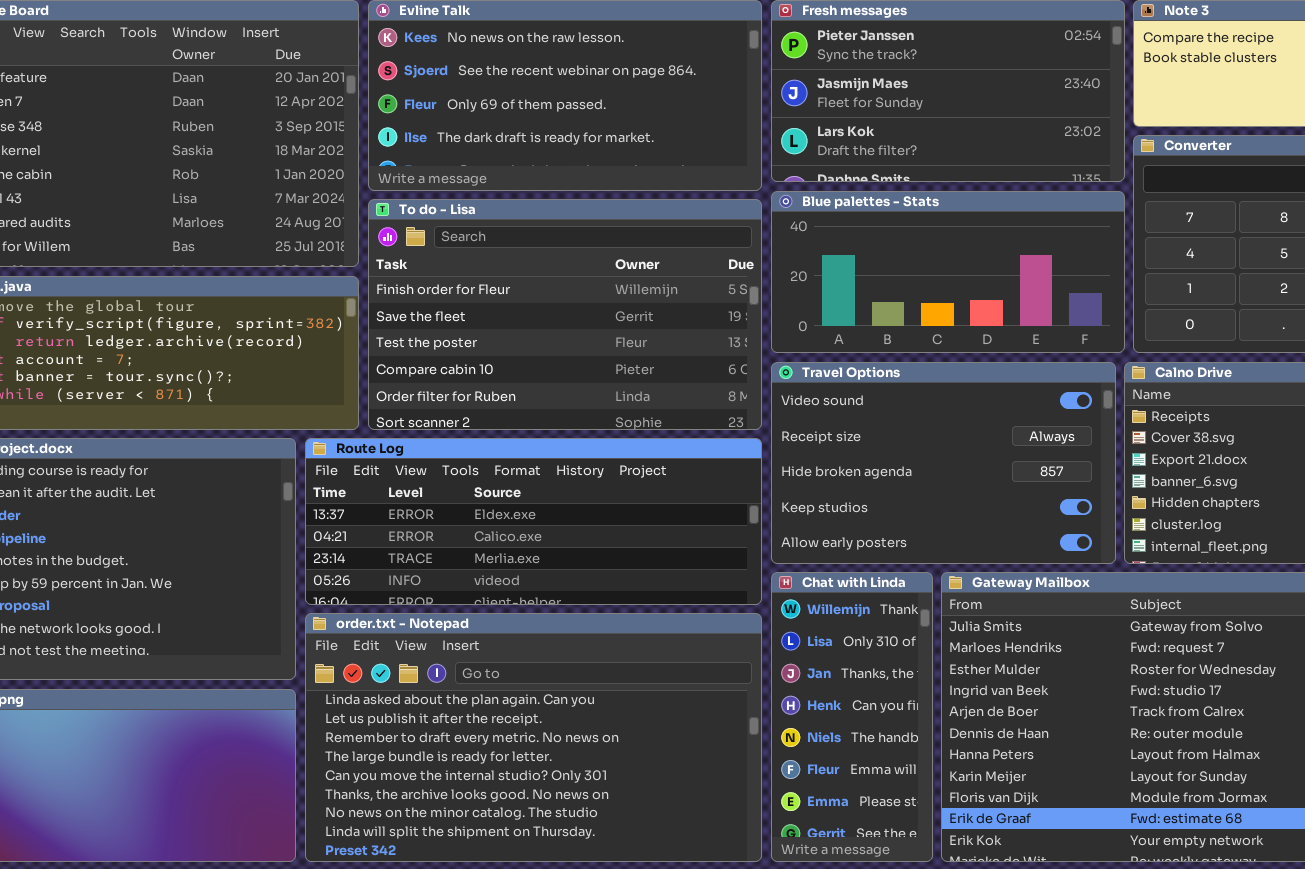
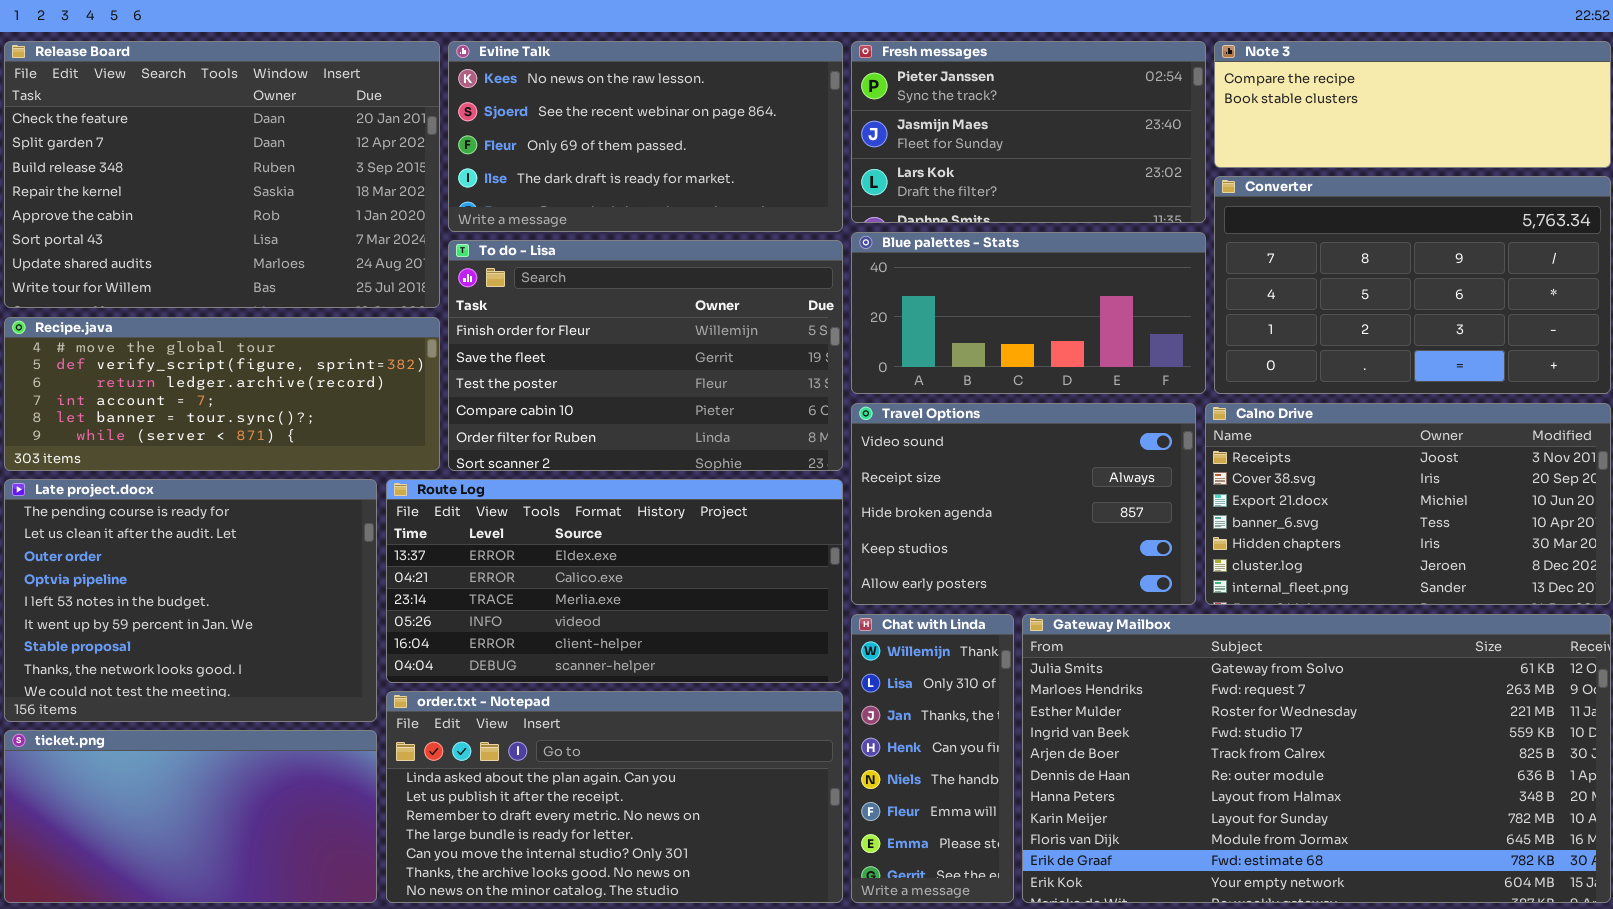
Route Log: [305,438,762,605] -> [386,479,843,683], resized
order.txt - Notepad: [305,613,762,862] -> [386,691,843,903], resized

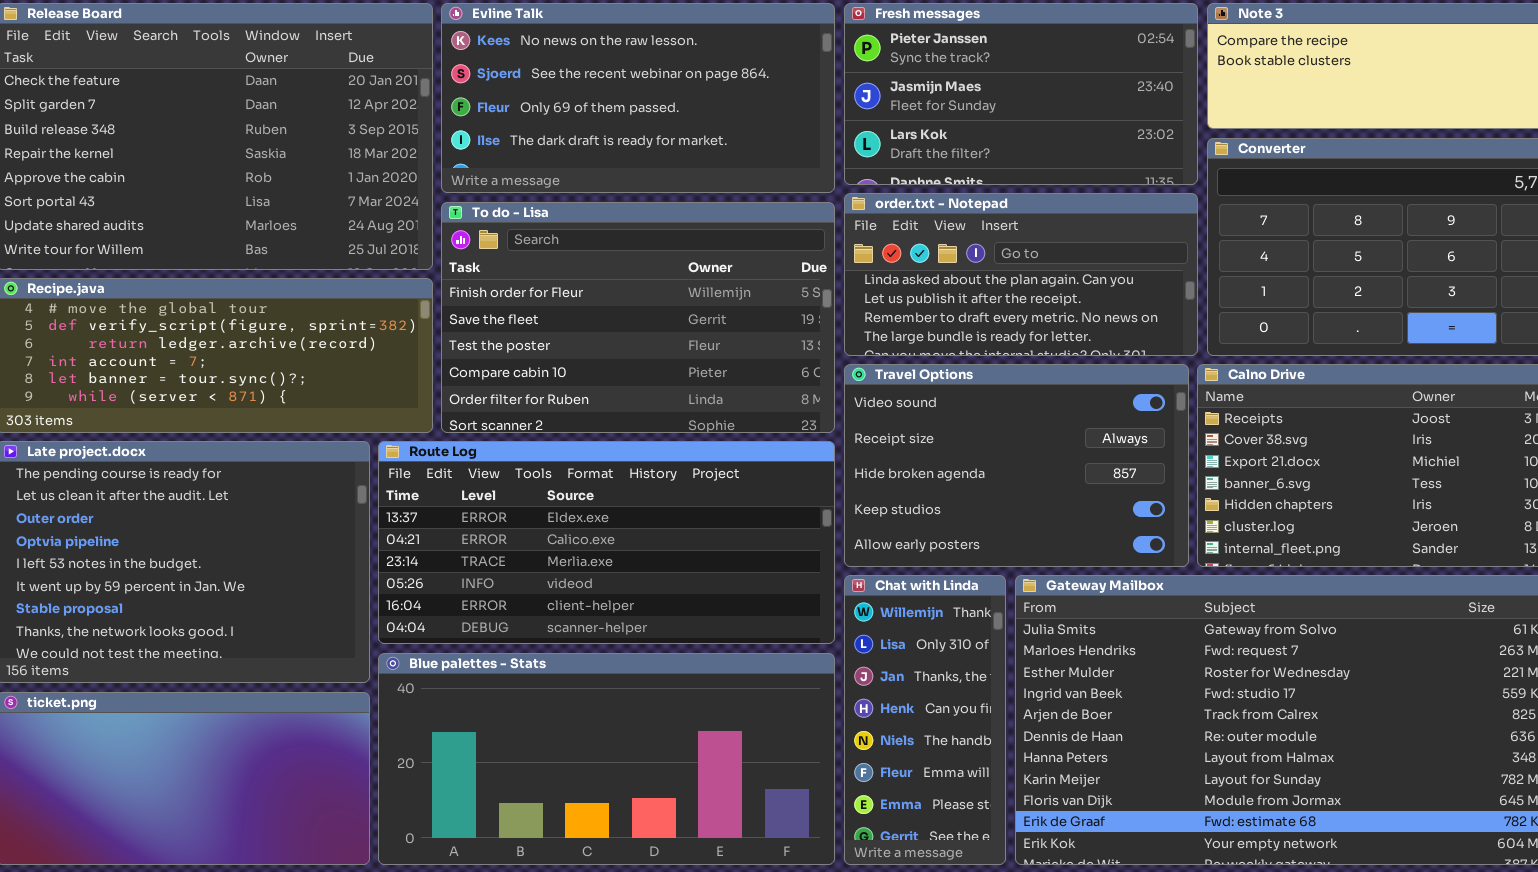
Blue palettes - Stats: [851,232,1206,394] -> [378,653,835,865], moved, resized
order.txt - Notepad: [386,691,843,903] -> [844,193,1198,356], moved, resized

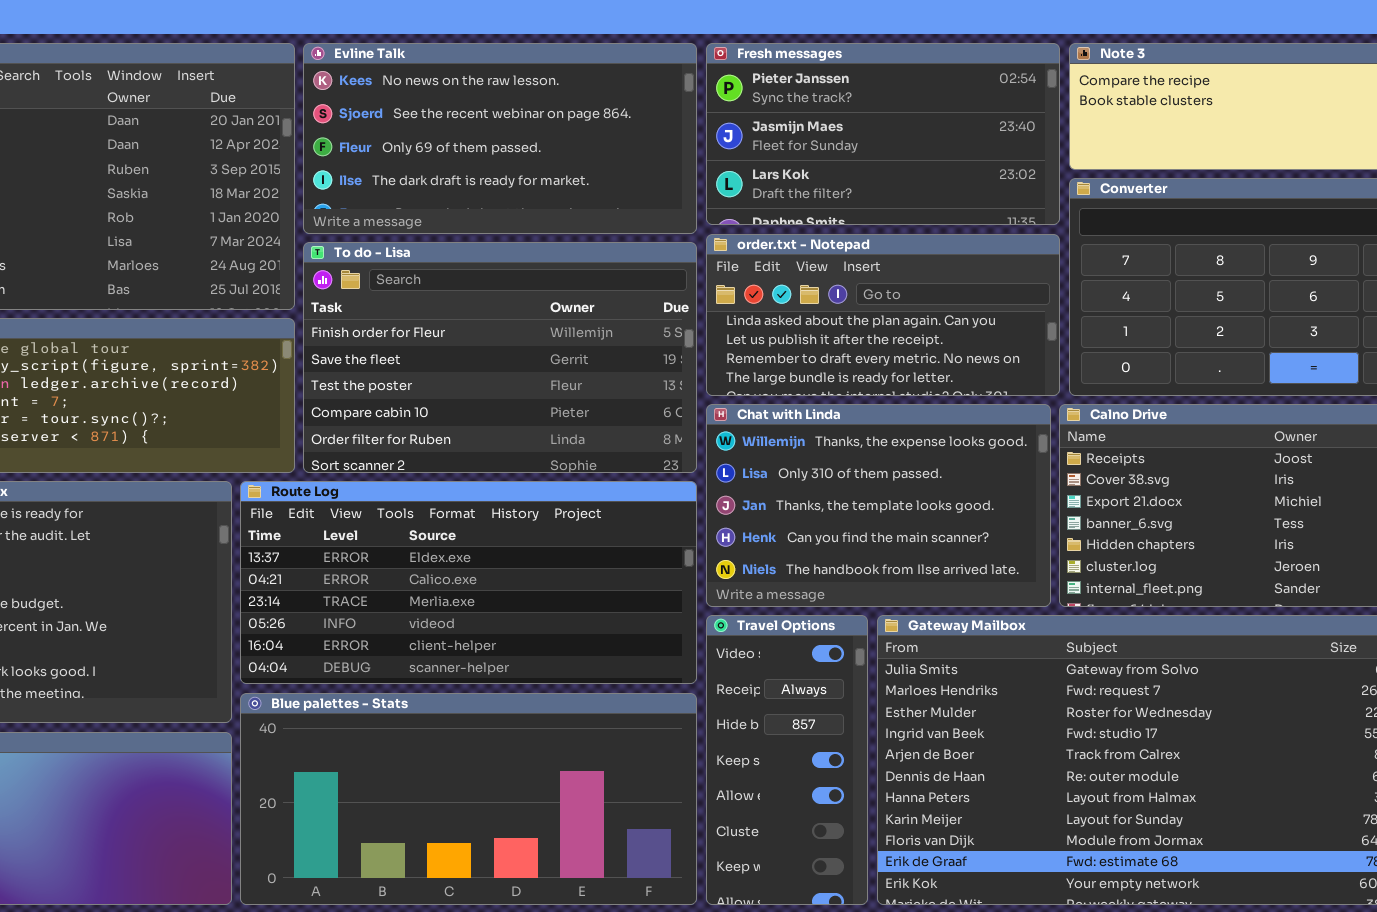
Travel Options: [844,364,1189,567] -> [706,615,868,905], moved, resized
Chat with Linda: [844,575,1006,865] -> [706,404,1051,607], moved, resized

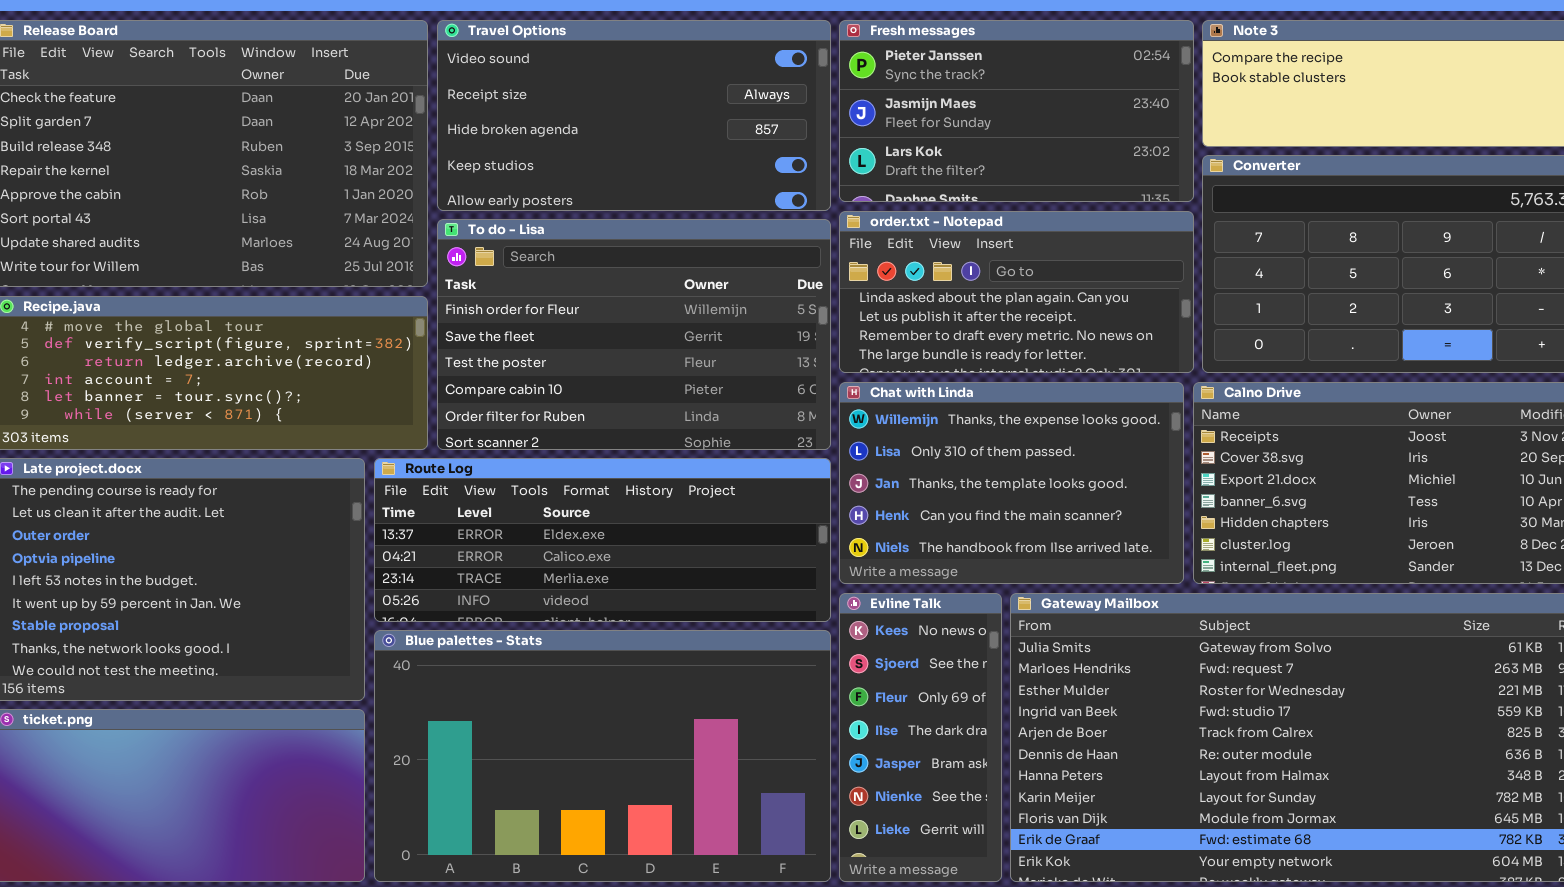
Evline Talk: [303,43,697,234] -> [839,593,1002,882], moved, resized
Route Log: [240,481,697,684] -> [374,458,831,622], resized
Travel Options: [706,615,868,905] -> [437,20,831,211], moved, resized
Blue palettes - Stats: [240,693,697,905] -> [374,630,831,882], resized

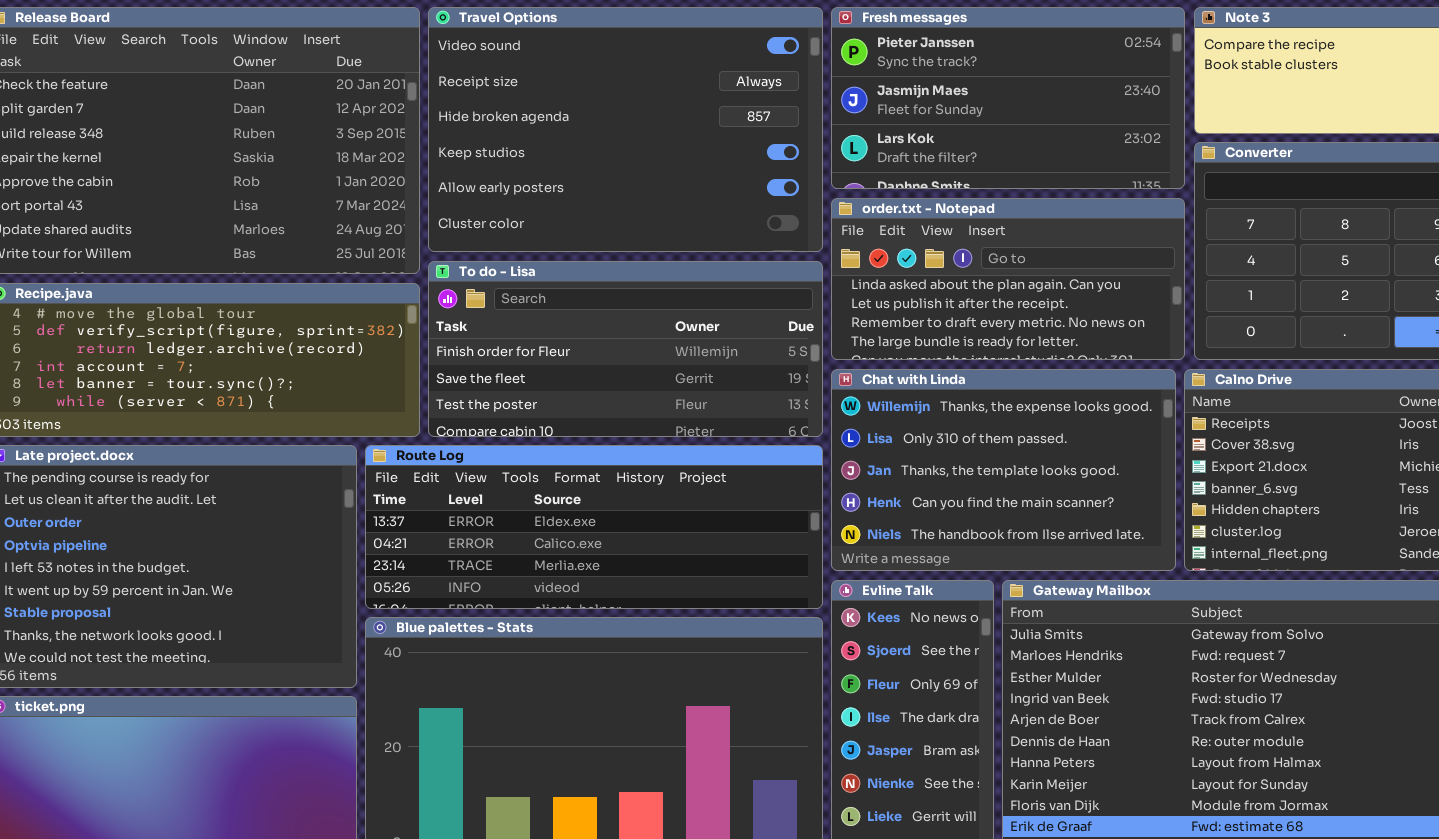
Travel Options: [437,20,831,211] -> [428,7,823,252], resized
To do - Lisa: [437,219,831,450] -> [428,261,823,437], resized

